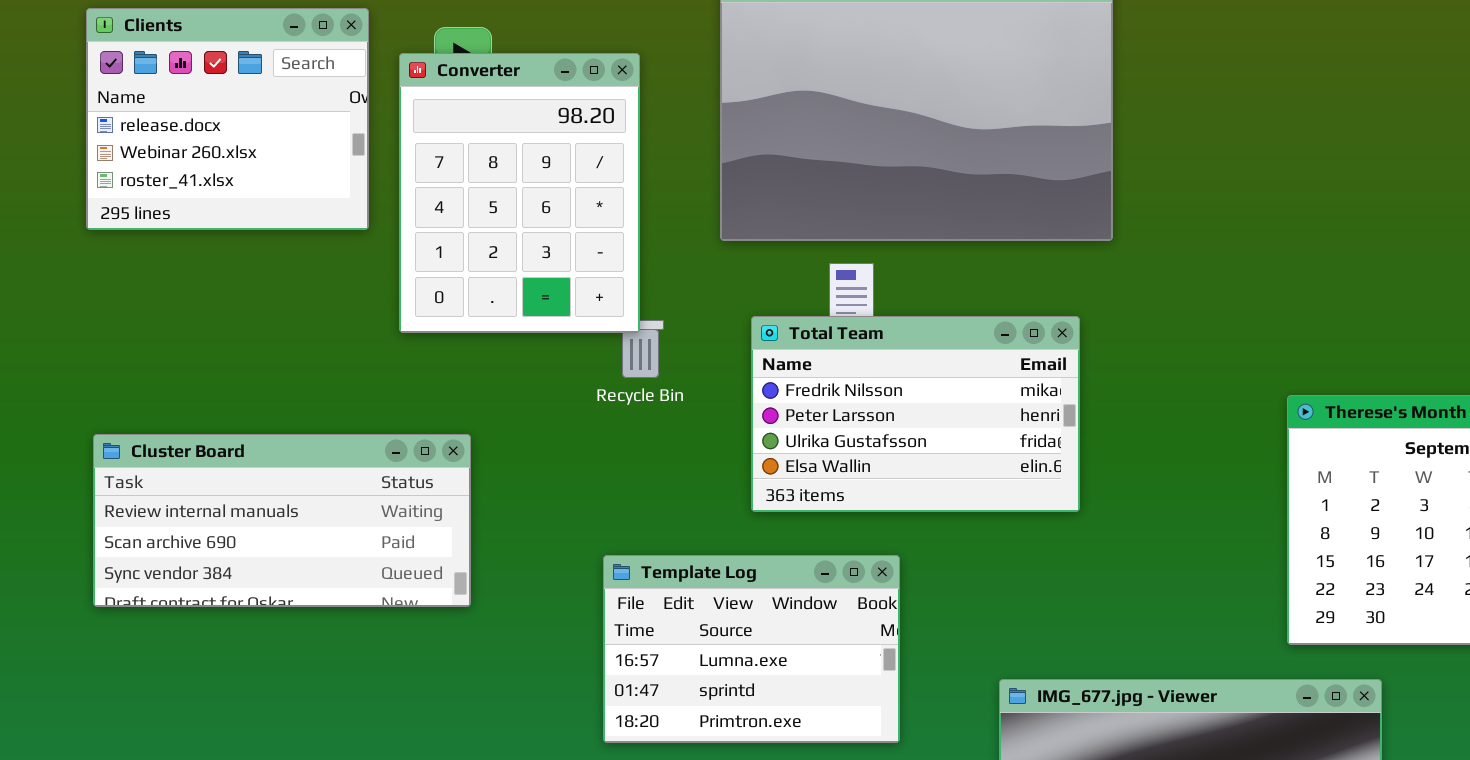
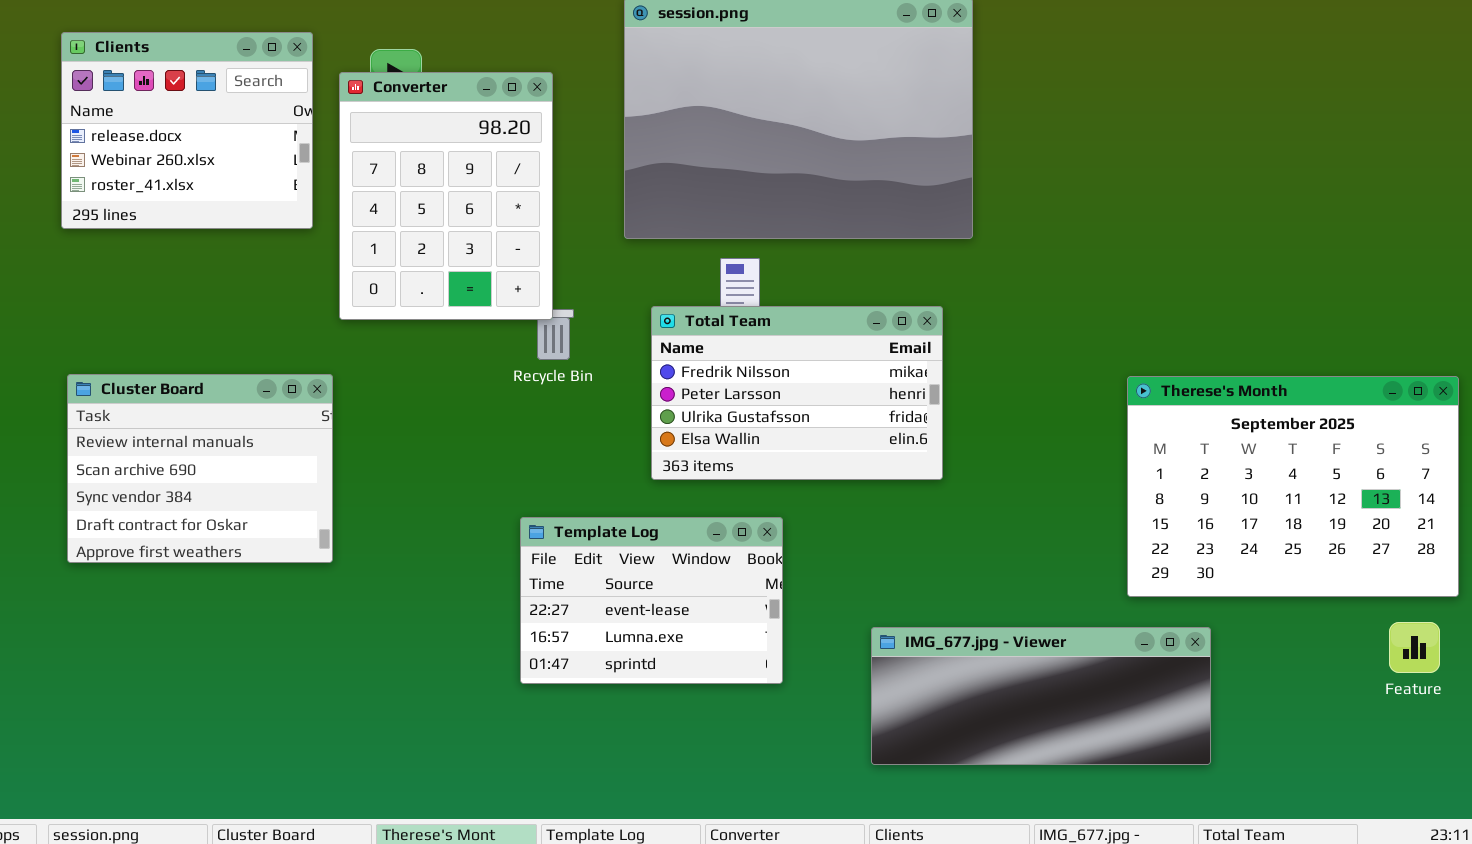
Cluster Board: [93,434,471,607] -> [67,374,333,563], resized
Template Log: [603,555,900,743] -> [520,517,783,684], scrolled up 1 row

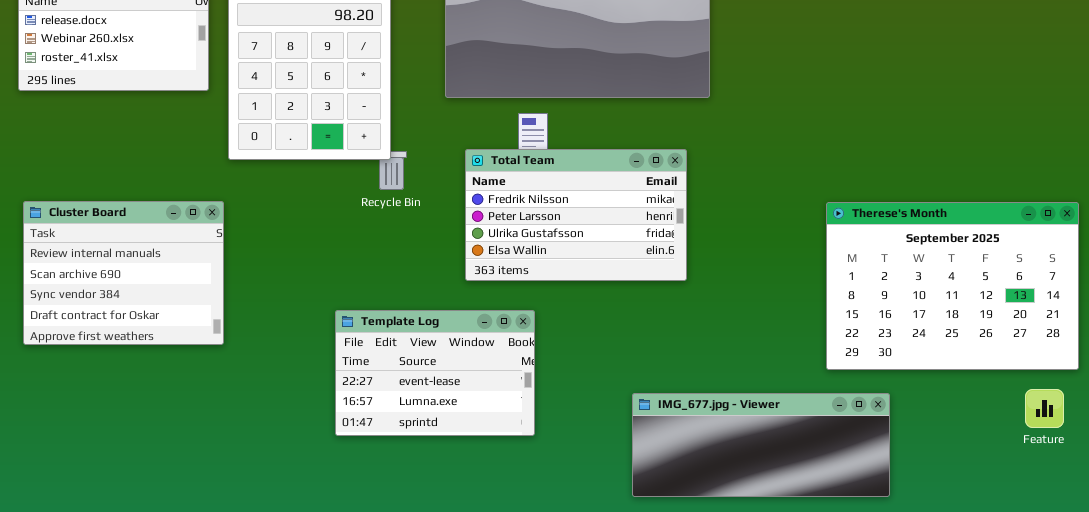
Template Log: [520,517,783,684] -> [335,310,535,436], moved

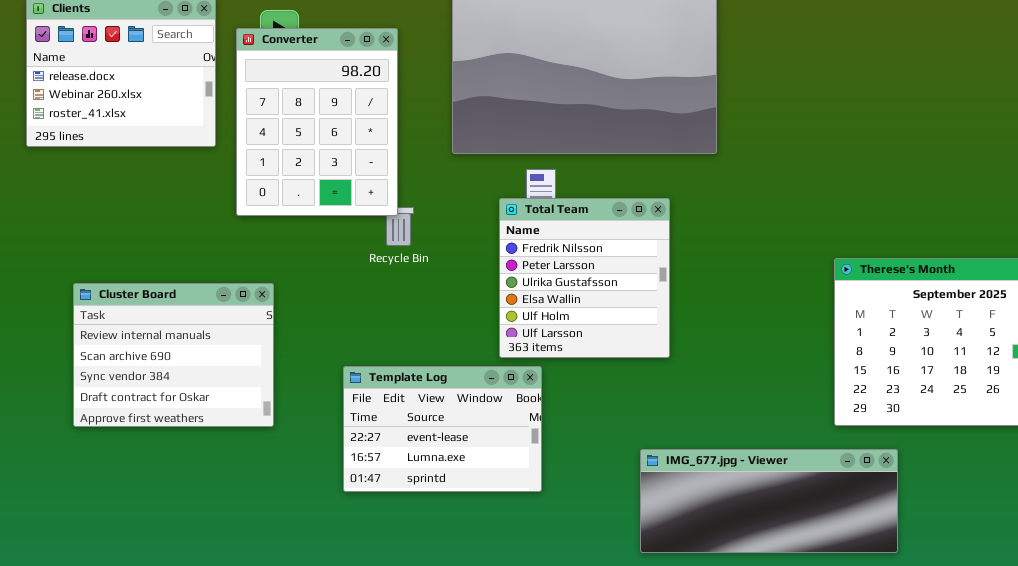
Total Team: [465,149,687,281] -> [499,198,670,358], moved, resized
Cluster Board: [23,201,224,345] -> [73,283,274,427], moved

